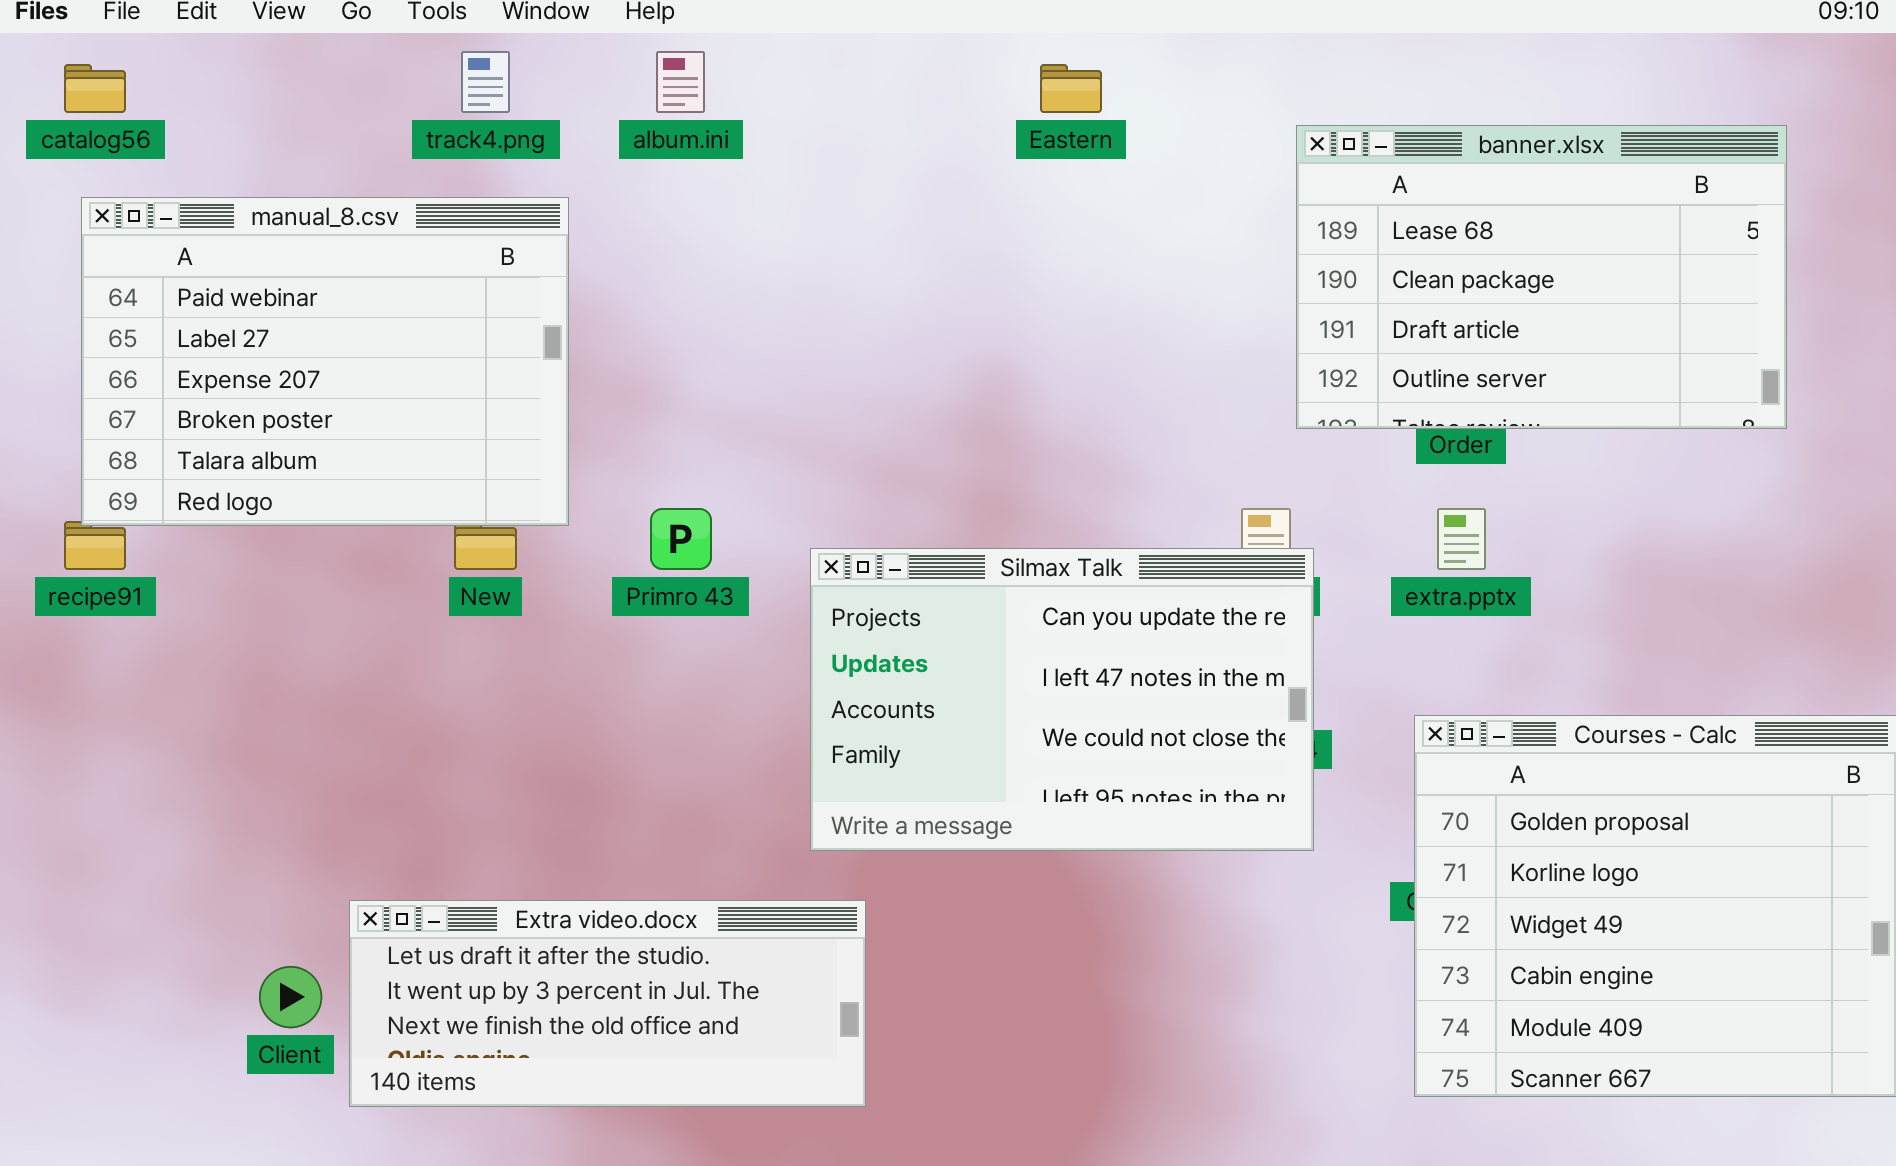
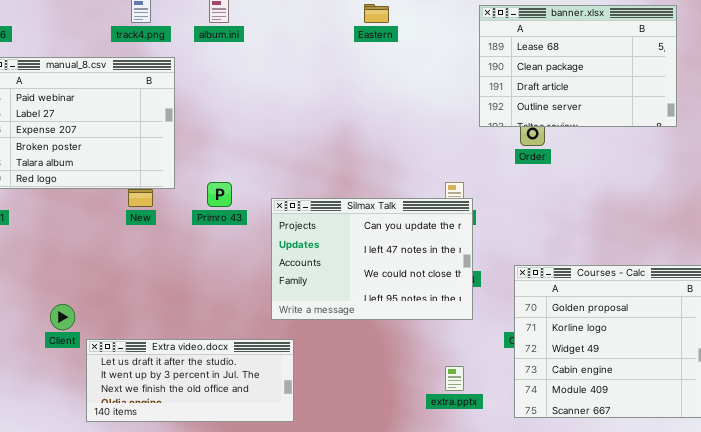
banner.xlsx: [1296,125,1787,429] -> [479,5,677,127], moved
extra.pptx: [1437,508,1486,570] -> [445,366,464,391], moved
Client: [259,966,322,1028] -> [50,304,75,330], moved

